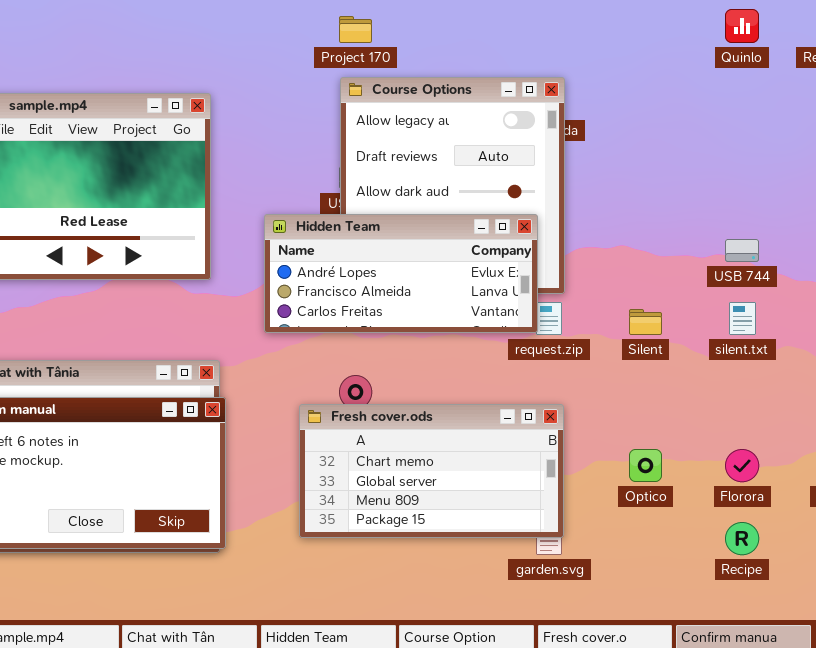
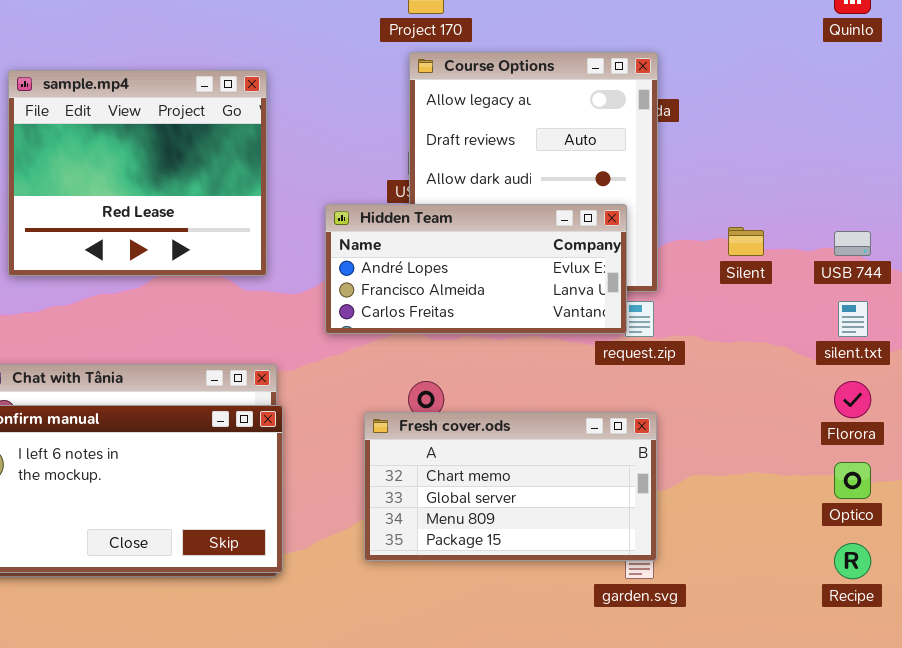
Silent: [629,309,662,335] -> [728,227,764,256], moved
Optico: [629,449,662,482] -> [834,462,871,499], moved
Florora: [725,449,759,482] -> [834,381,871,418], moved

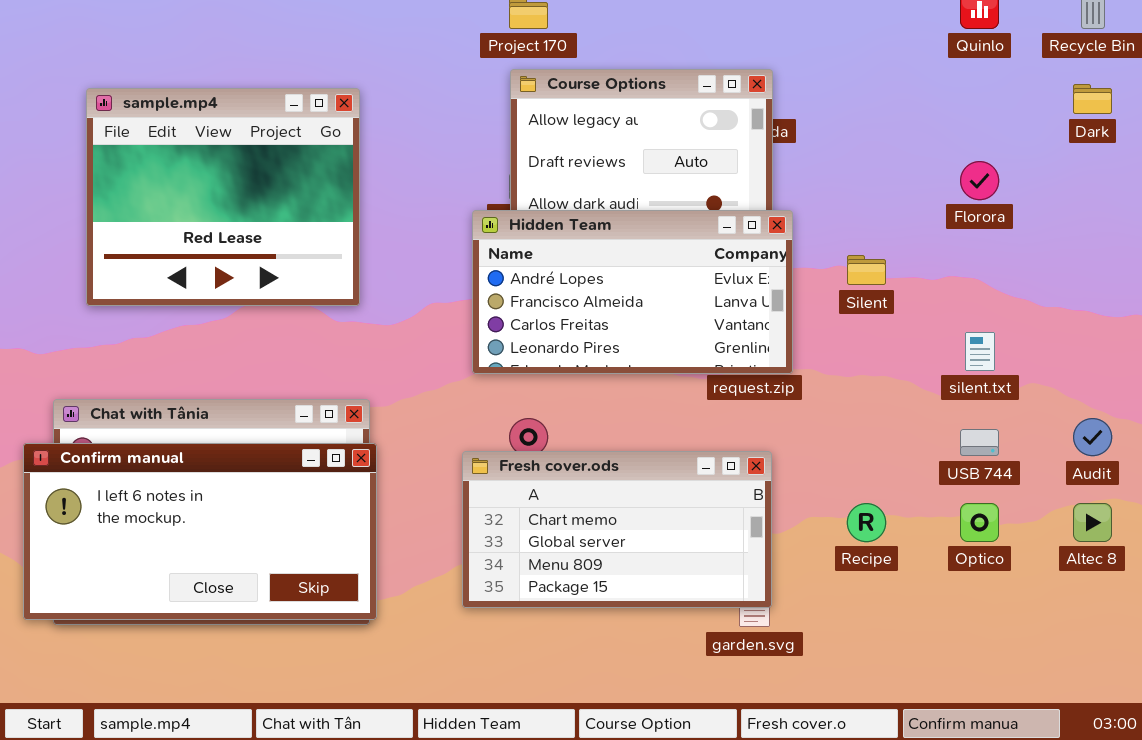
Hidden Team: [325,204,627,334] -> [472,210,793,374], moved, resized
USB 744: [834,231,871,256] -> [960,429,999,456], moved
Florora: [834,381,871,418] -> [960,161,999,200], moved
Recipe: [834,543,871,579] -> [847,503,886,542], moved

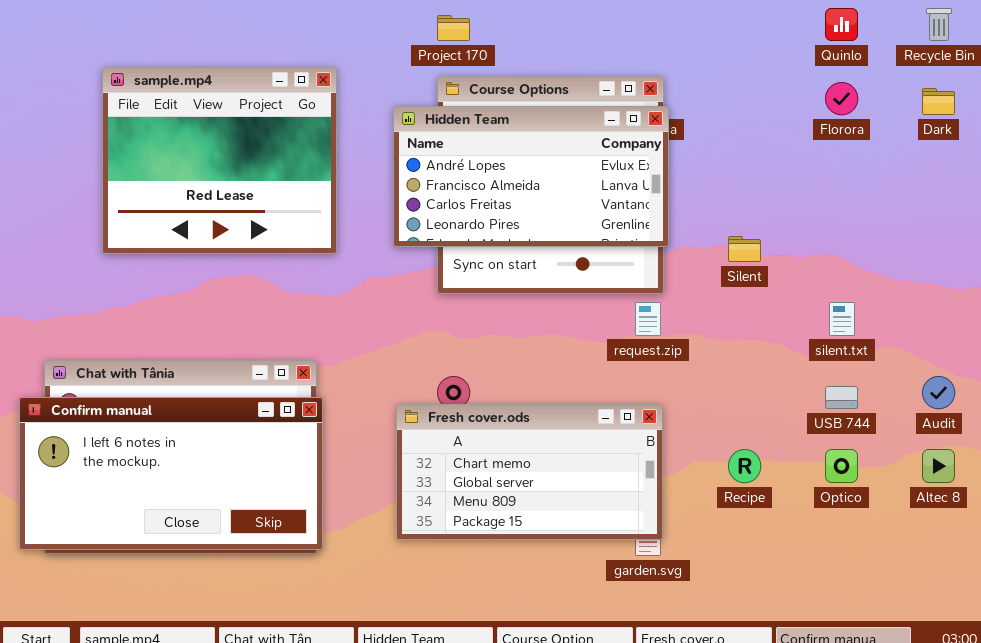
sample.mp4: [86,88,360,306] -> [102,67,337,254], moved
Florora: [960,161,999,200] -> [825,82,858,115], moved
Hidden Team: [472,210,793,374] -> [393,106,669,247], moved

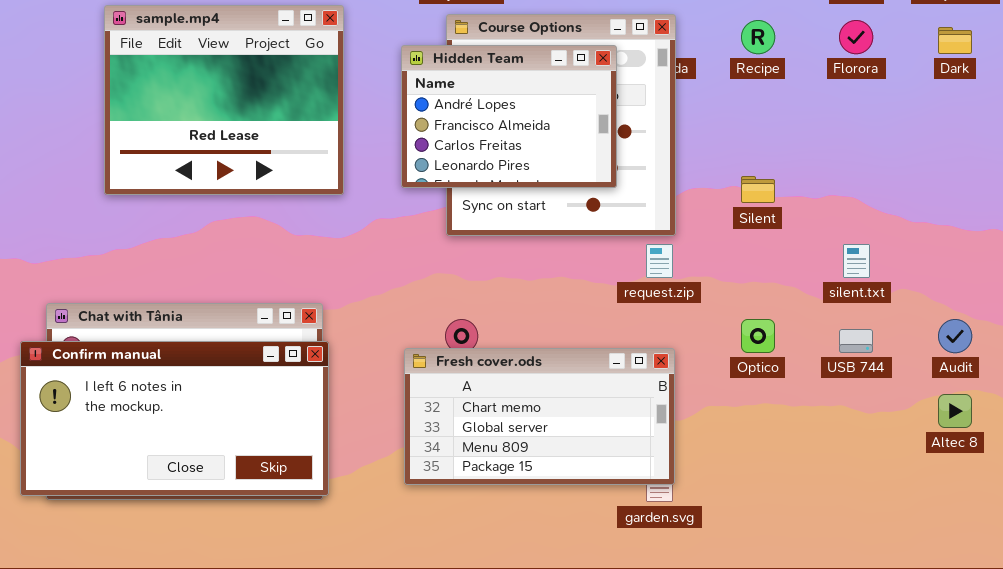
Hidden Team: [393,106,669,247] -> [401,45,617,188], resized
Recipe: [728,449,761,483] -> [741,20,775,54], moved
Optico: [825,449,858,483] -> [741,319,775,353], moved

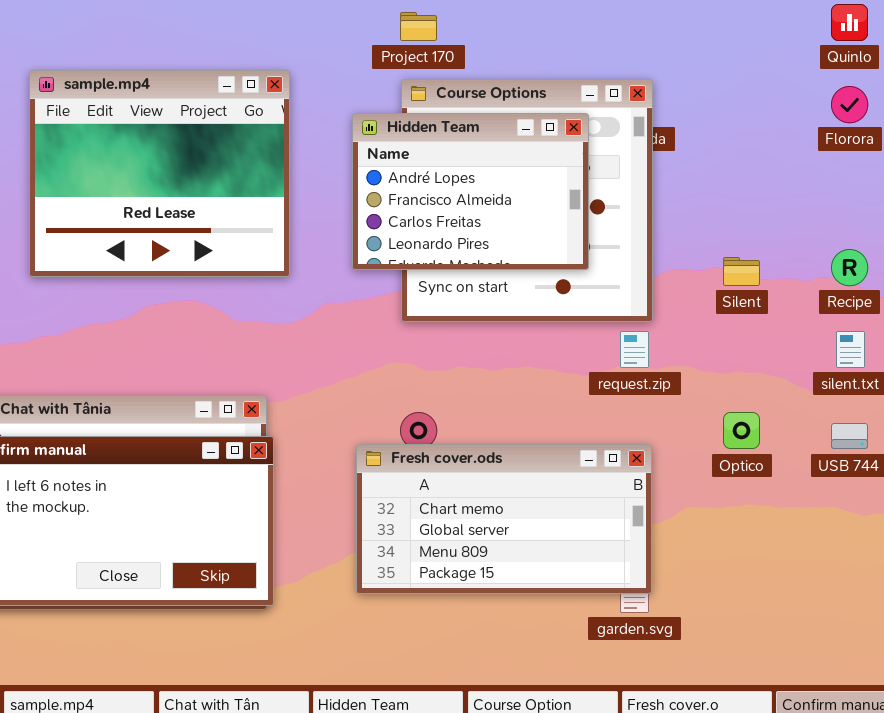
Recipe: [741,20,775,54] -> [831,249,868,286], moved

